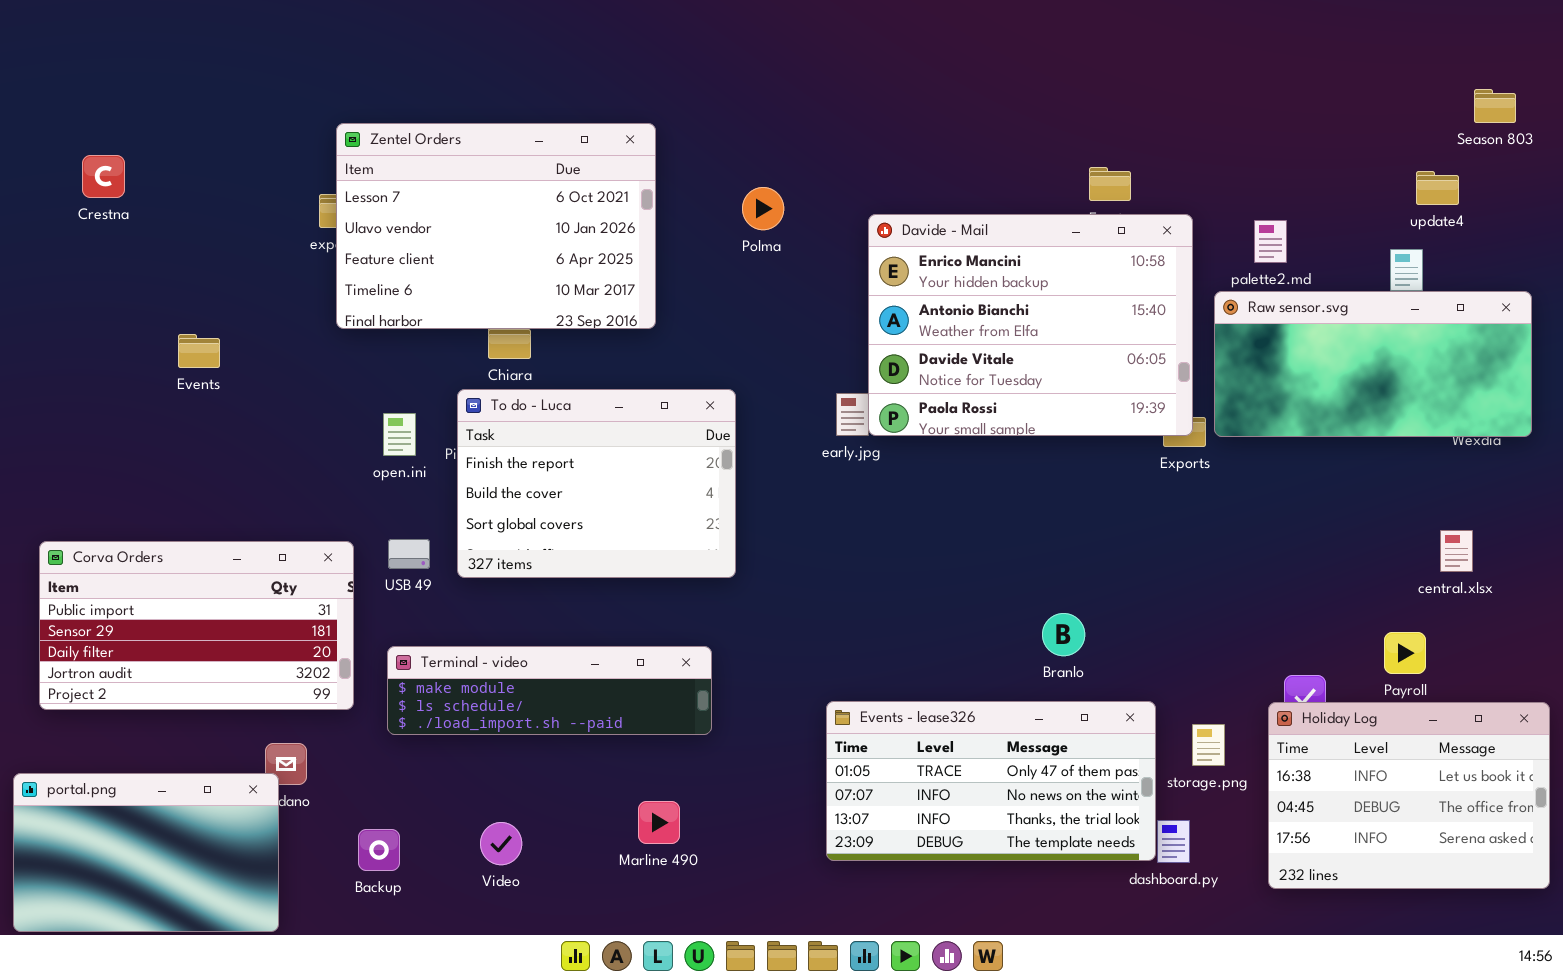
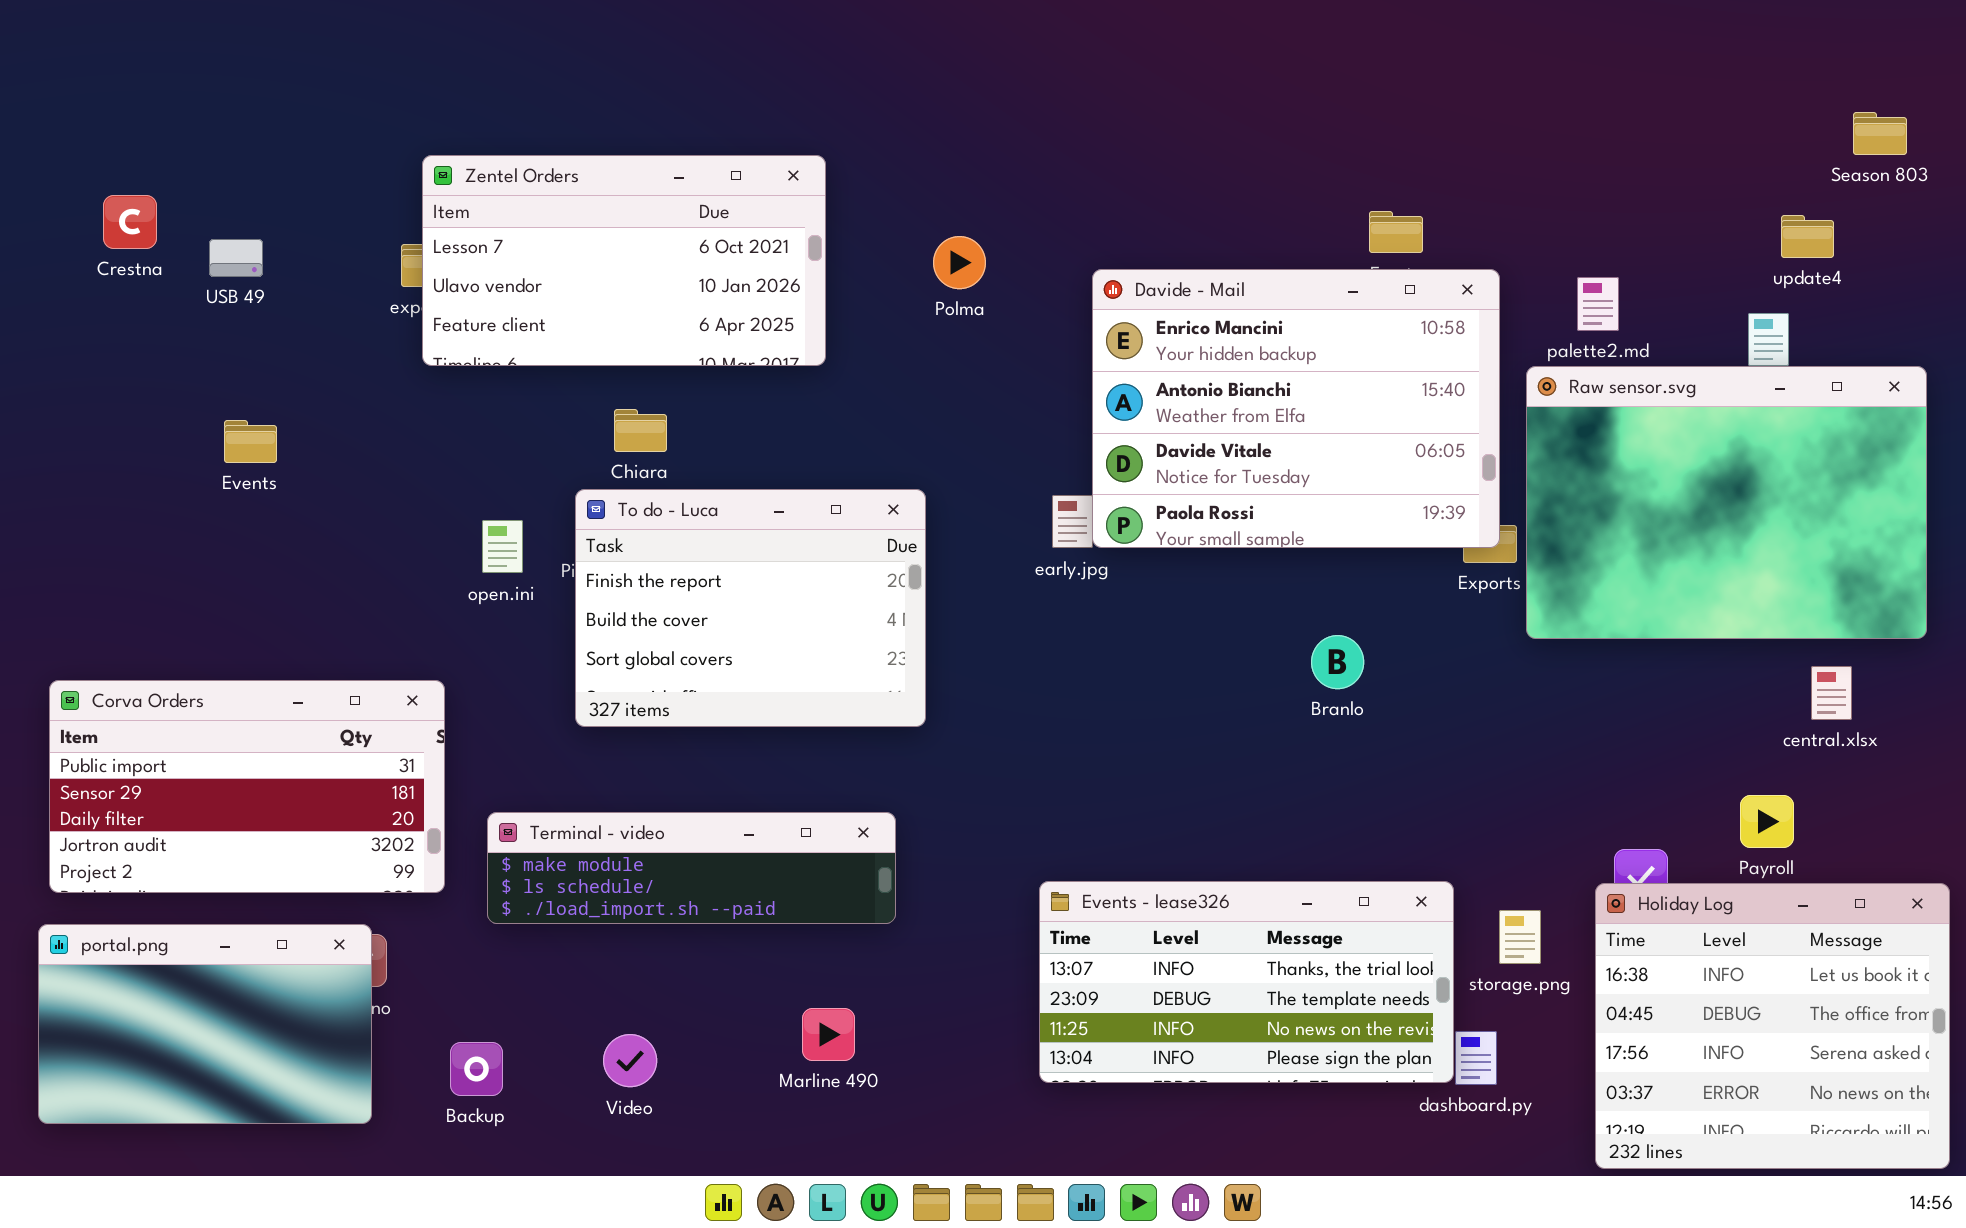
Zentel Orders: [336,123,656,329] -> [422,155,826,366], resized
Raw sensor.svg: [1214,291,1532,437] -> [1526,366,1927,639], resized
USB 49: [388,539,430,569] -> [209,239,263,277], moved
Branlo: [1042,613,1085,656] -> [1311,635,1364,689], moved
Events - lease326: [826,701,1156,861] -> [1039,881,1454,1083], scrolled down 2 rows
Holiday Log: [1268,702,1550,889] -> [1595,883,1950,1169], resized
portal.png: [13,773,279,932] -> [38,924,372,1124], moved

